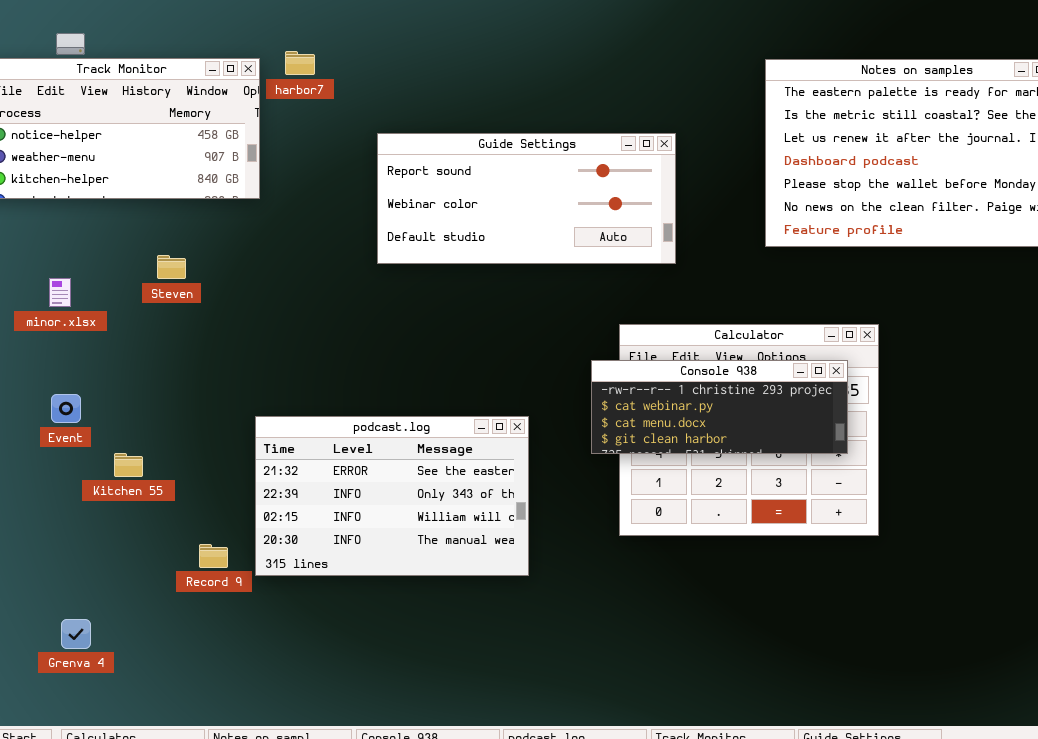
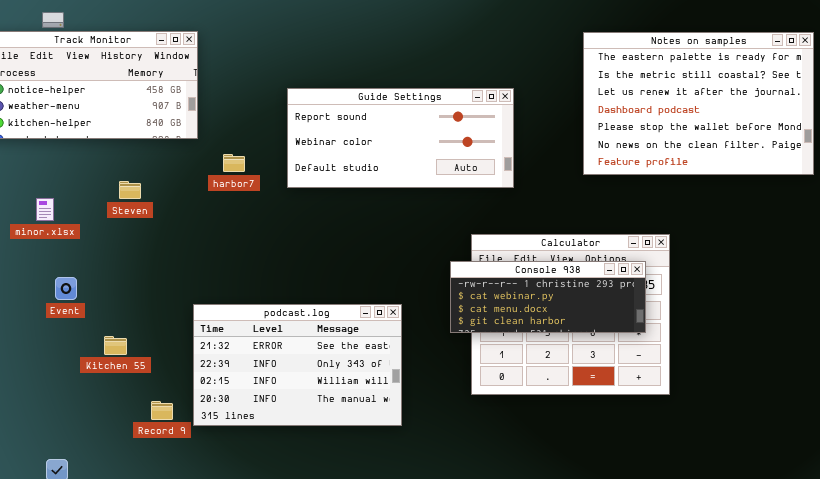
harbor7: [285,51,315,75] -> [223,154,245,172], moved
Event: [51,394,81,423] -> [55,277,77,300], moved
Kitchen 55: [114,453,143,477] -> [104,336,127,355], moved

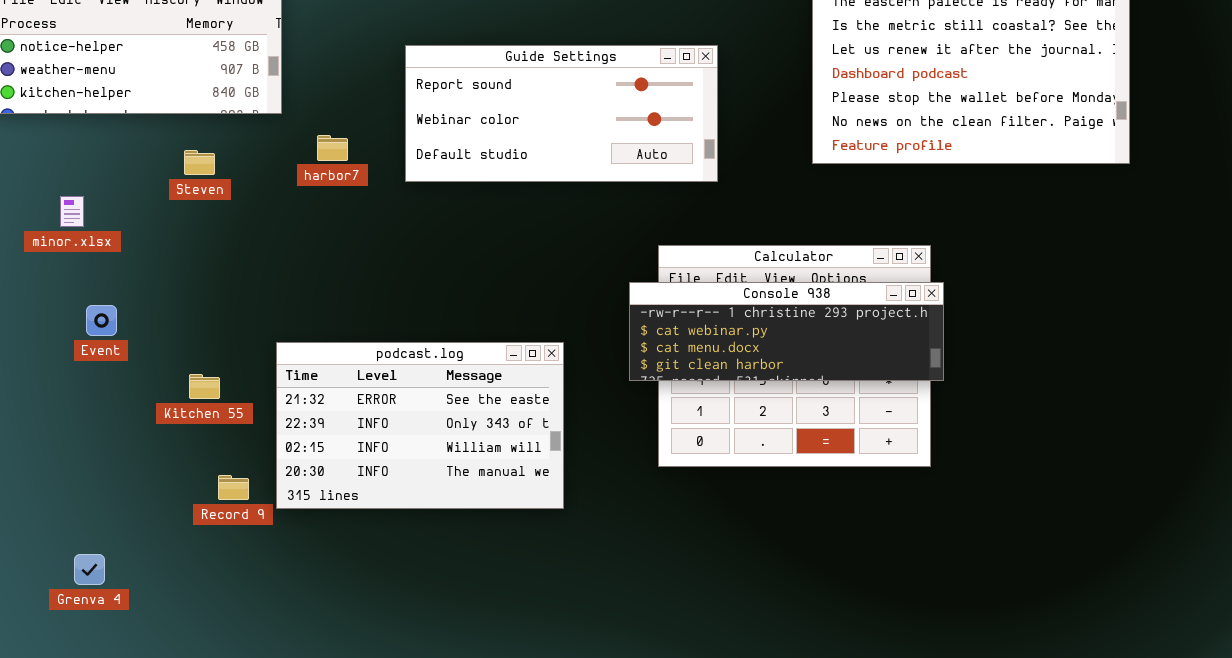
Steven: [119,181,141,199] -> [184,150,215,175], moved
Console 938: [450,261,646,333] -> [629,282,944,381], resized
Kitchen 55: [104,336,127,355] -> [189,374,220,399], moved

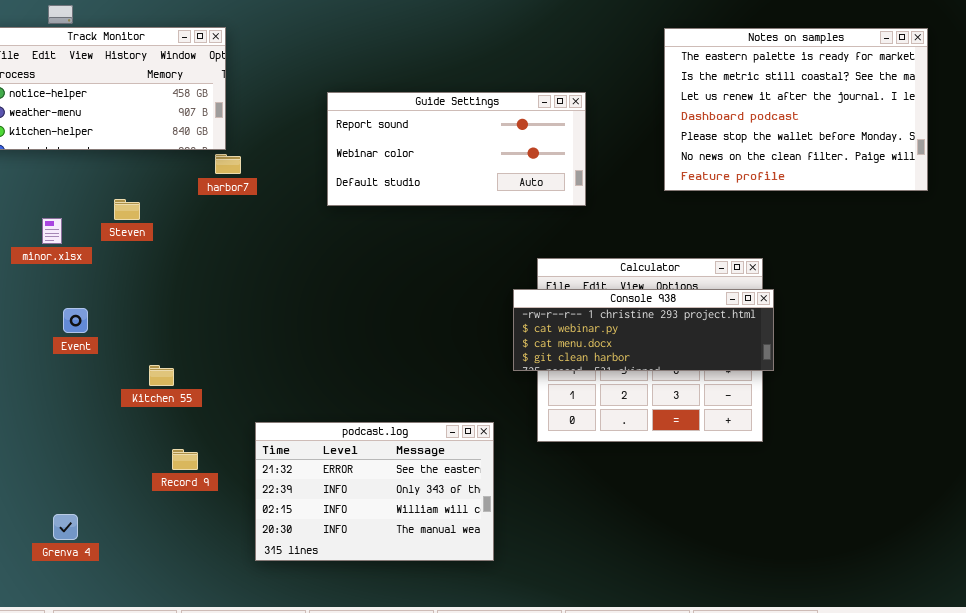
harbor7: [317,135,348,161] -> [215,154,241,174], moved
Steven: [184,150,215,175] -> [114,199,140,220], moved
podcast.log: [276,342,564,509] -> [255,422,494,561], moved

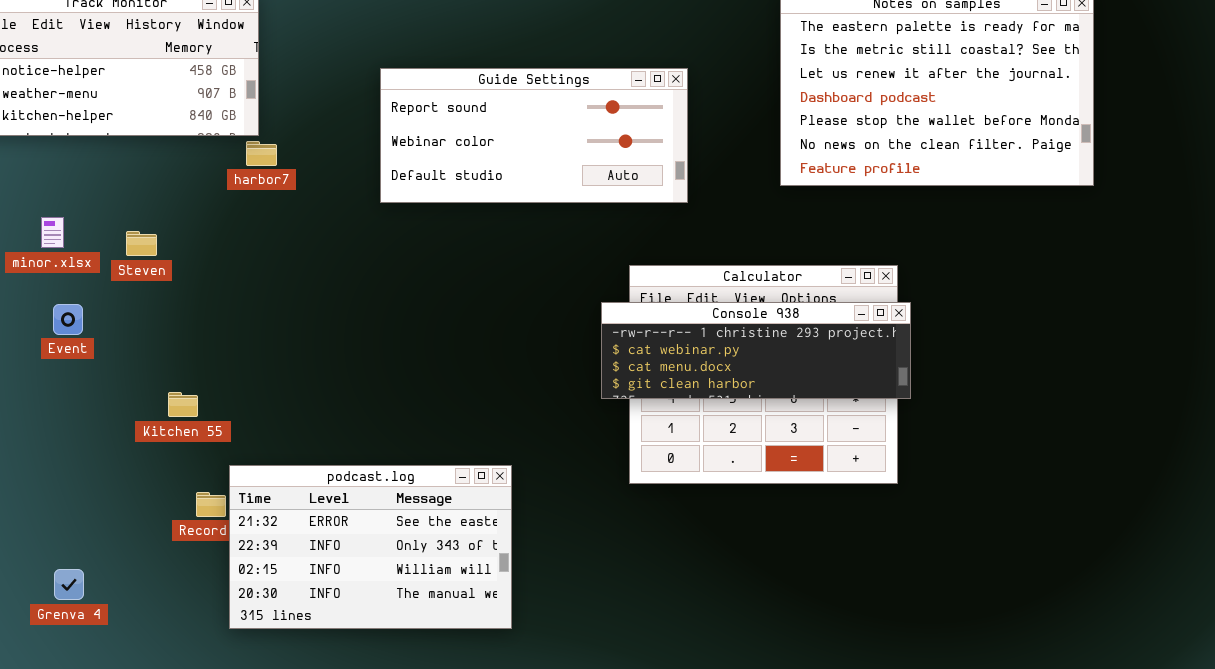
Steven: [114,199,140,220] -> [126,231,157,256], moved
Event: [63,308,88,333] -> [53,304,83,335], moved
podcast.log: [255,422,494,561] -> [229,465,512,629], moved

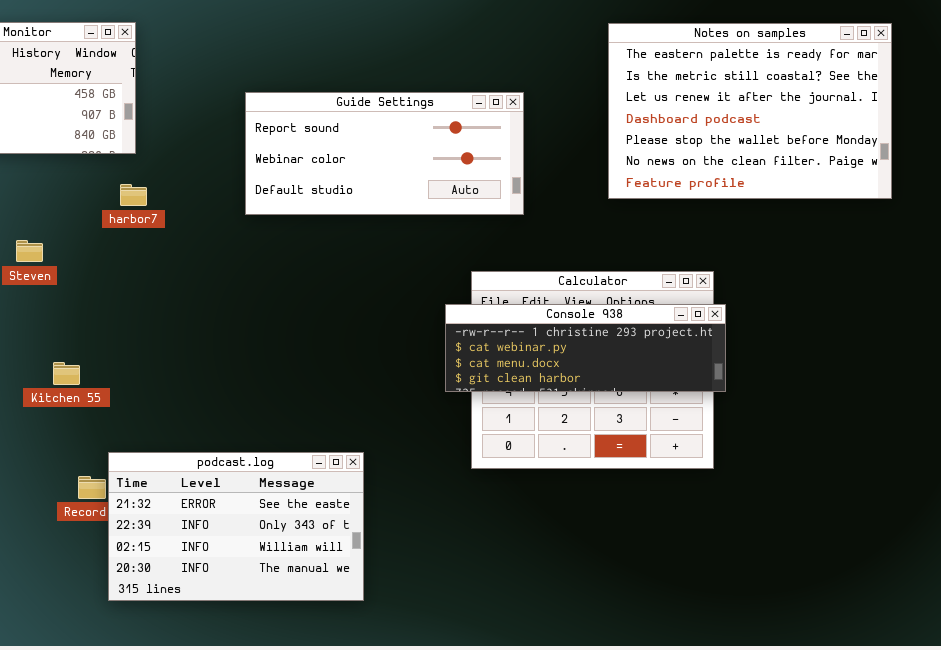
harbor7: [246,141,277,166] -> [120,184,147,206], moved
Kitchen 55: [168,392,198,417] -> [53,362,80,385], moved

